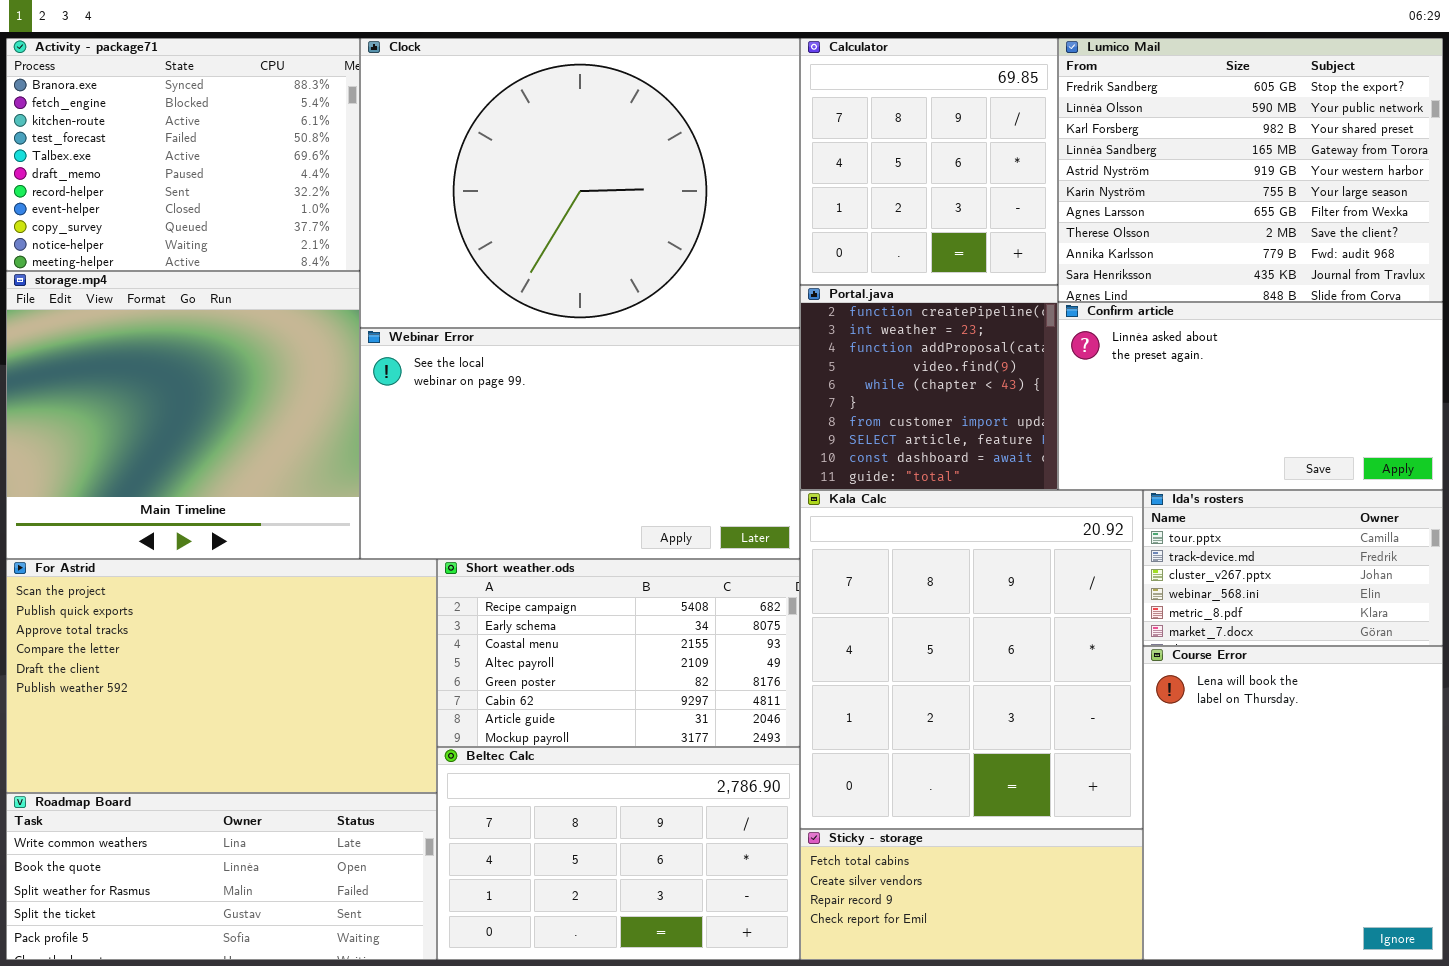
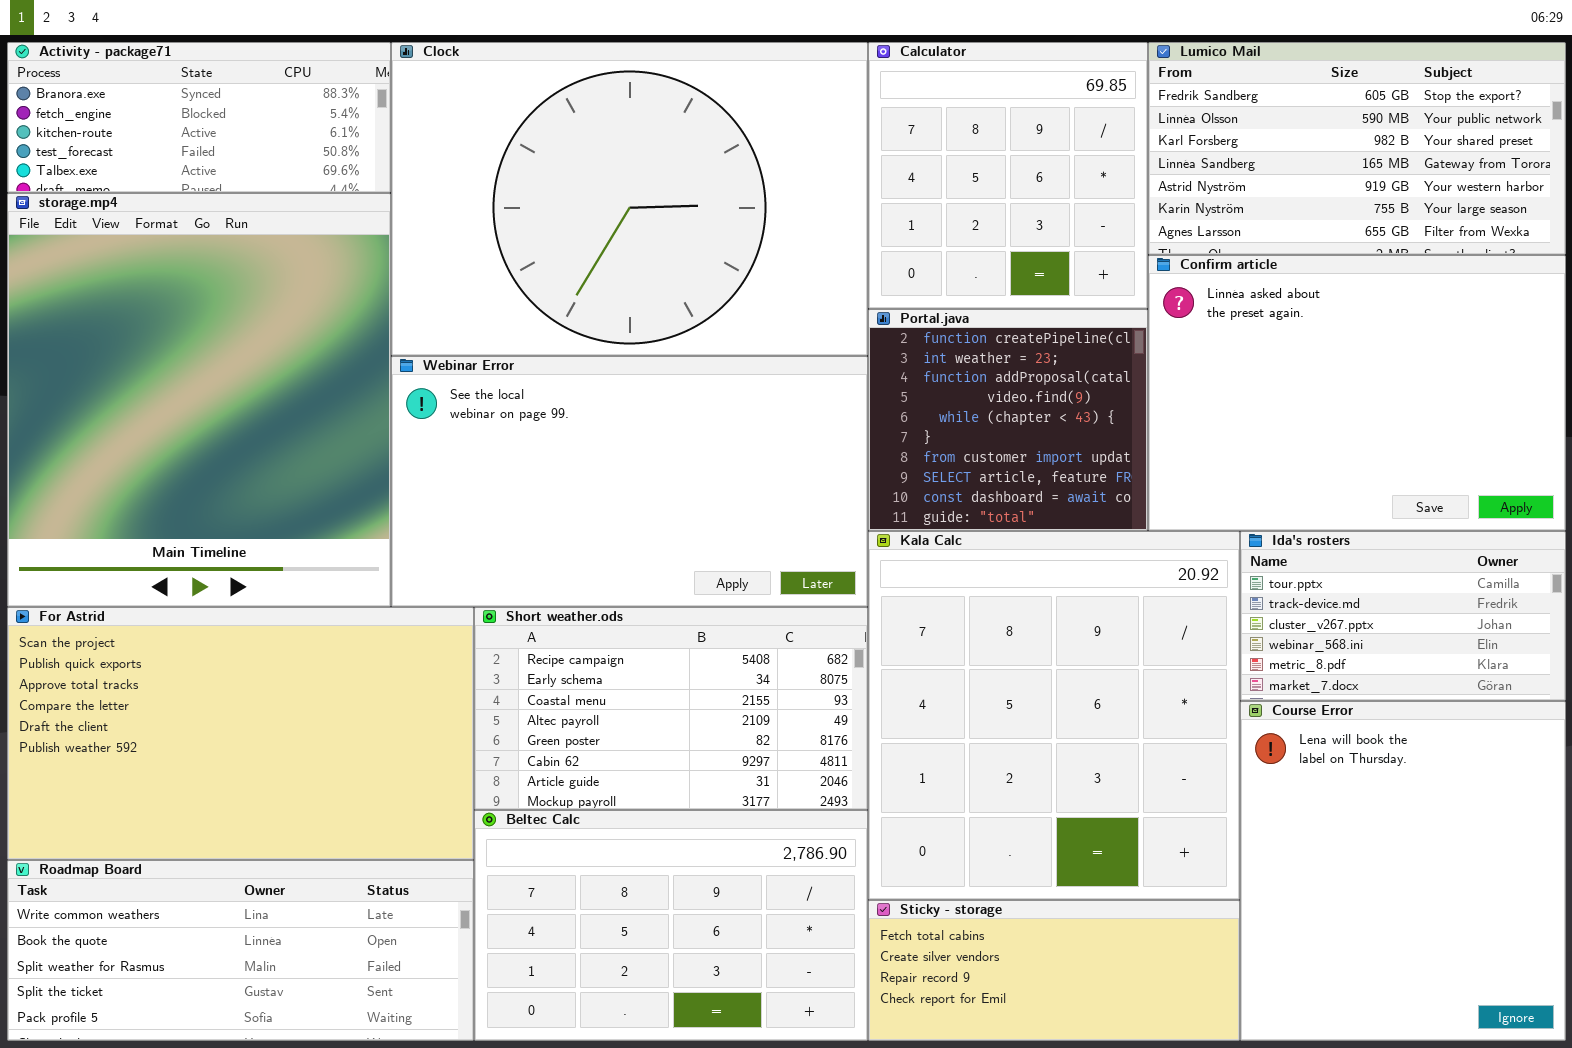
Activity - package71: [6,38,360,271] -> [7,42,391,193], resized
Lumico Mail: [1058,38,1443,302] -> [1148,42,1566,255], resized
storage.mp4: [6,271,360,559] -> [7,193,391,607], resized
Confirm article: [1058,302,1443,490] -> [1148,255,1566,531], resized

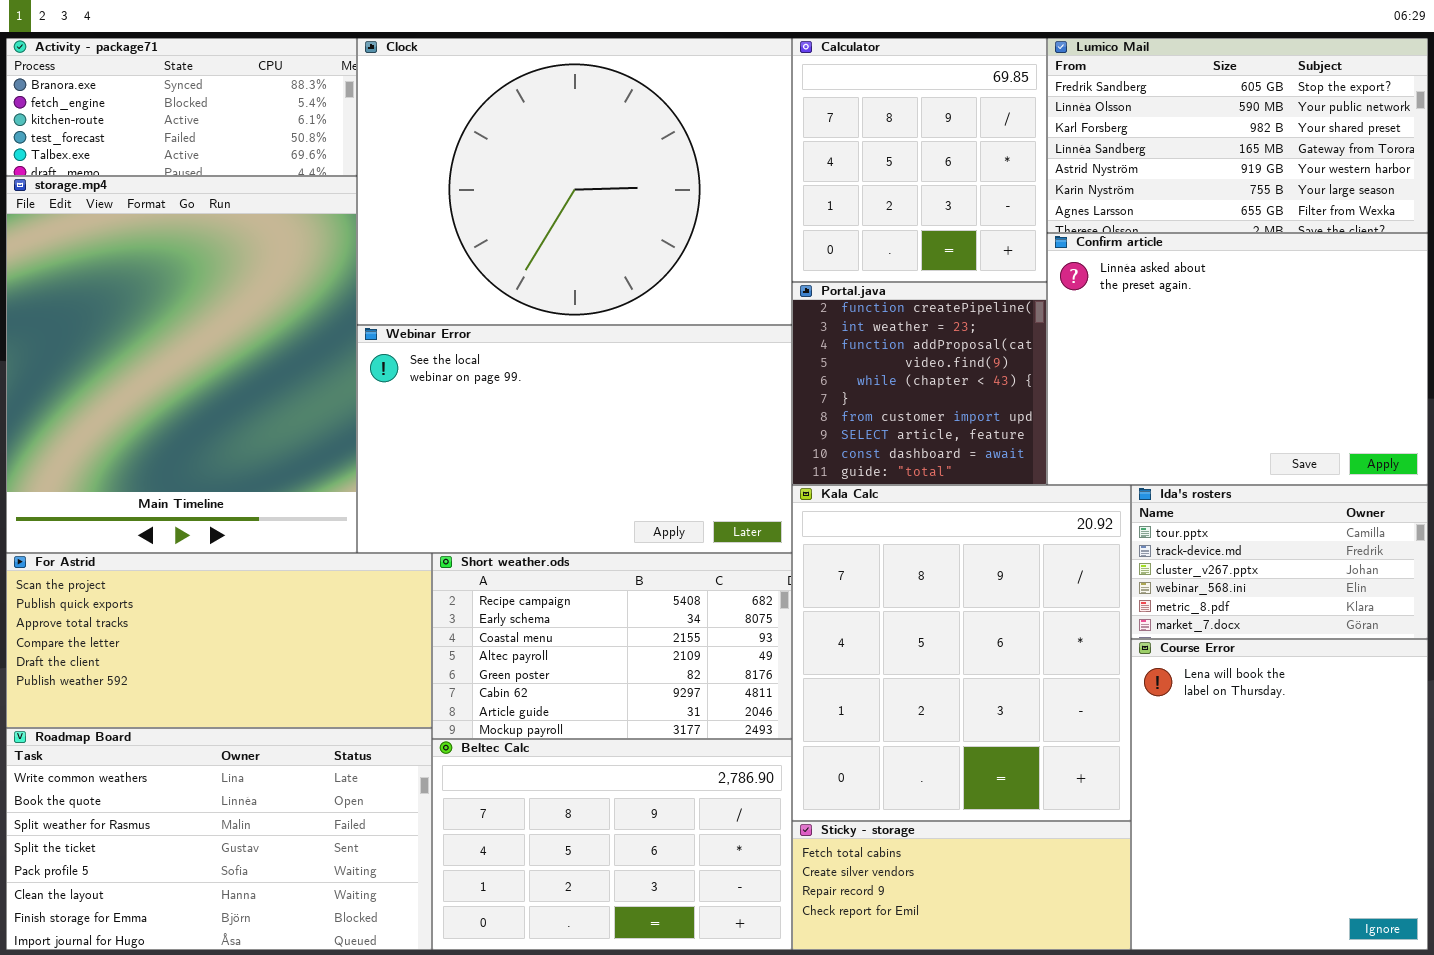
For Astrid: [7,607,474,860] -> [6,553,432,728], resized
Roadmap Board: [7,860,474,1041] -> [6,728,432,950], resized

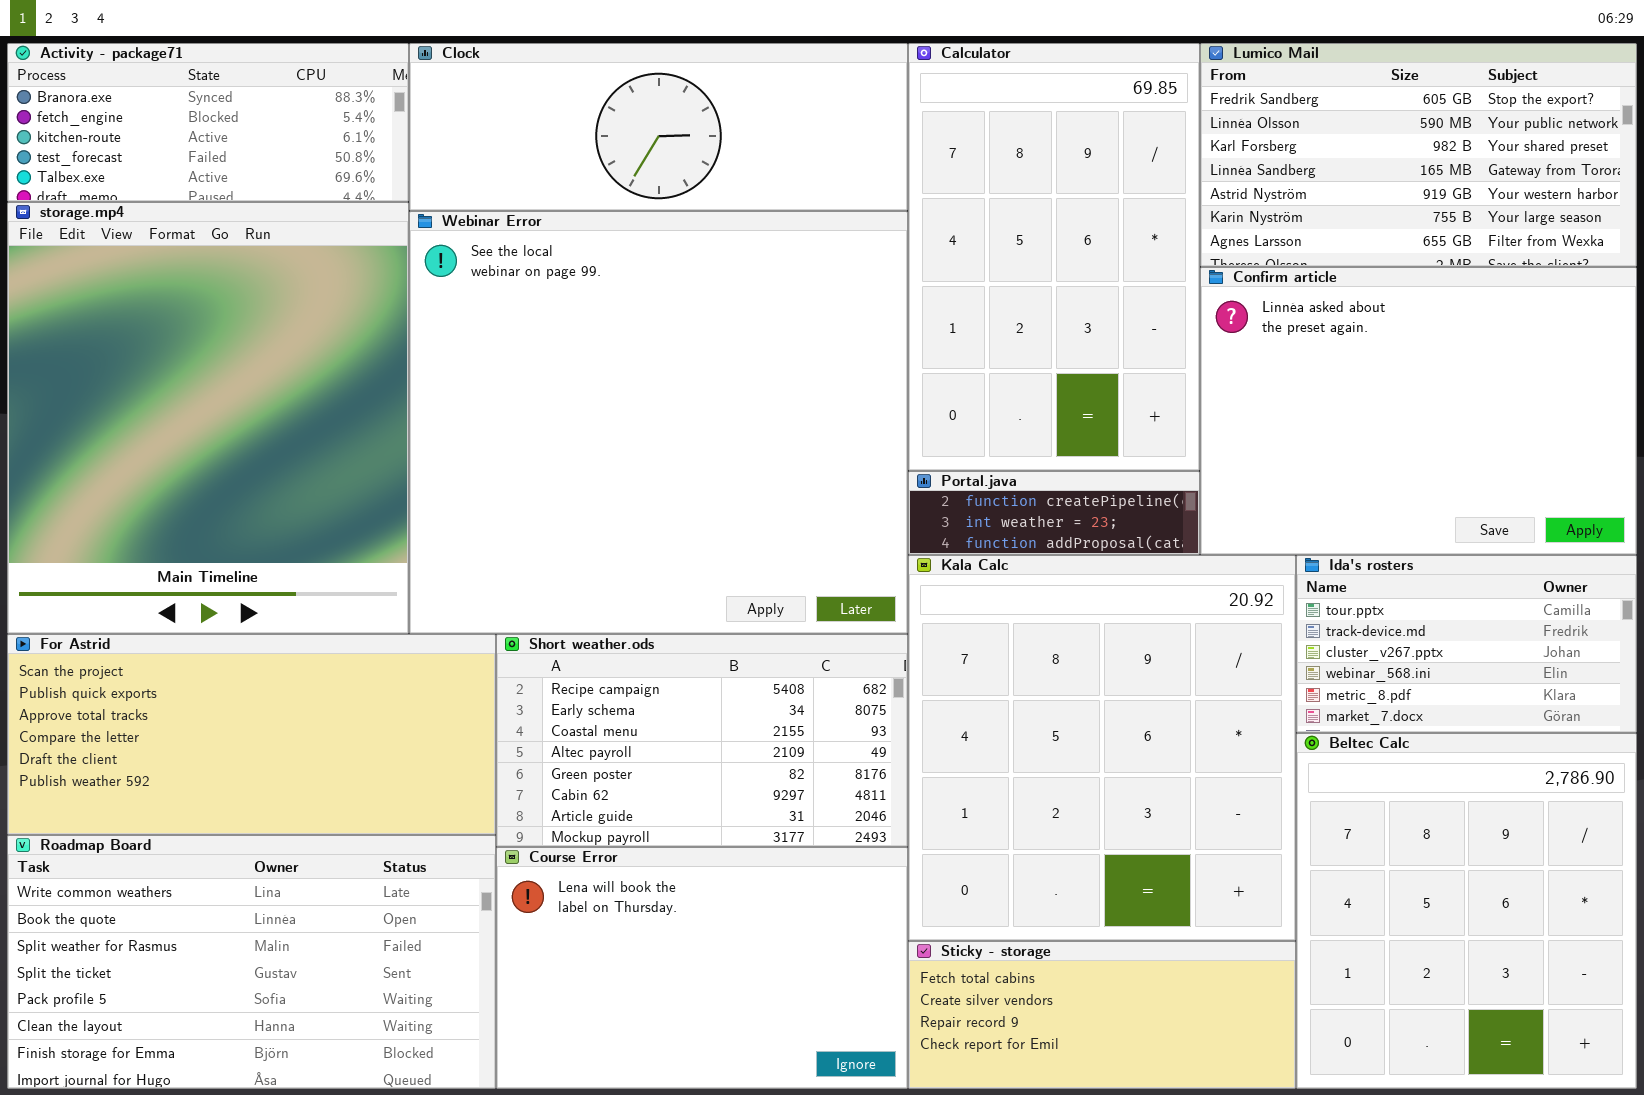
Clock: [357,38,792,325] -> [409,43,908,211], resized
Calculator: [792,38,1047,282] -> [908,43,1200,471], resized
Portal.java: [792,282,1047,485] -> [908,471,1200,555], resized
Webinar Error: [357,325,792,553] -> [409,211,908,634], resized
Course Error: [1131,639,1428,950] -> [496,847,908,1089], moved, resized
Beltec Calc: [432,739,792,950] -> [1296,733,1637,1089], moved, resized

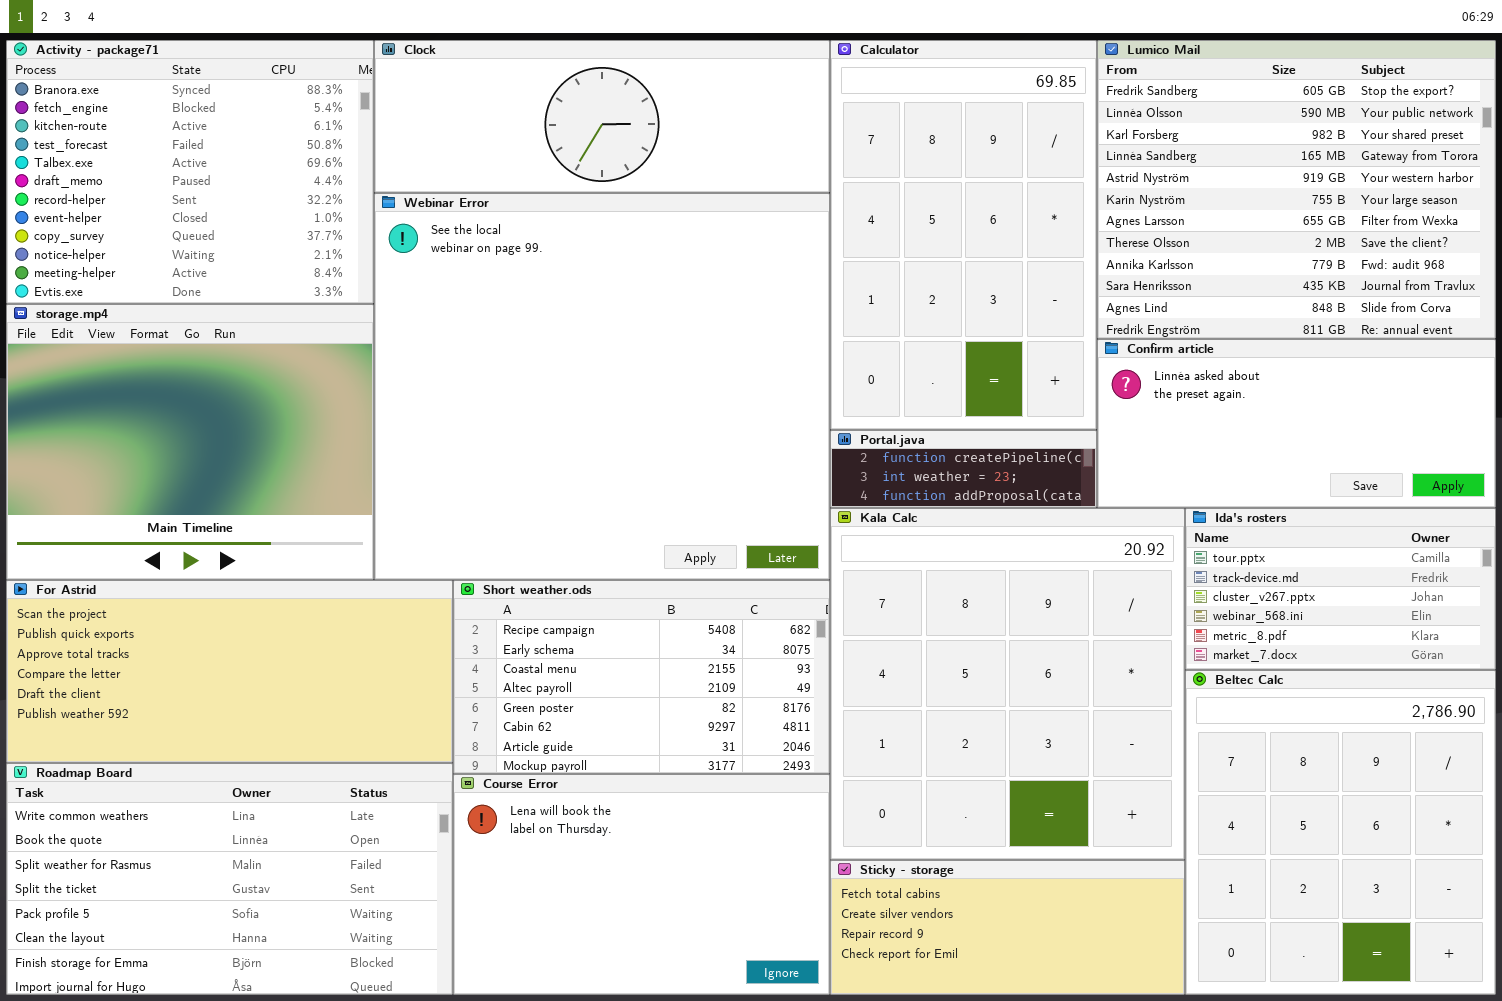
Activity - package71: [7,43,409,202] -> [6,40,374,304], resized
Lumico Mail: [1200,43,1637,267] -> [1097,40,1496,339], resized
storage.mp4: [7,202,409,634] -> [6,304,374,580], resized
Confirm article: [1200,267,1637,555] -> [1097,339,1496,508], resized

